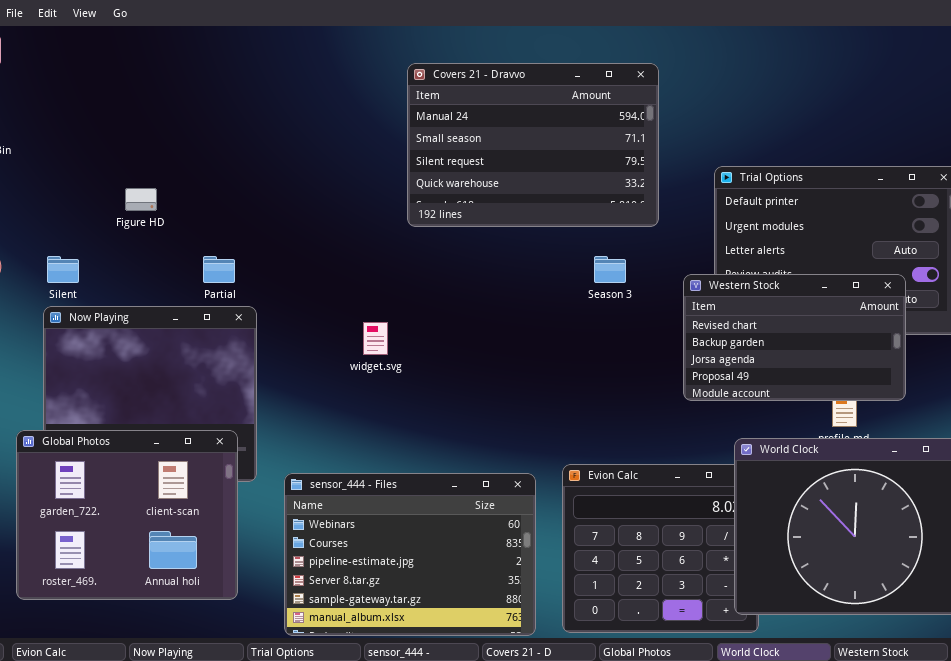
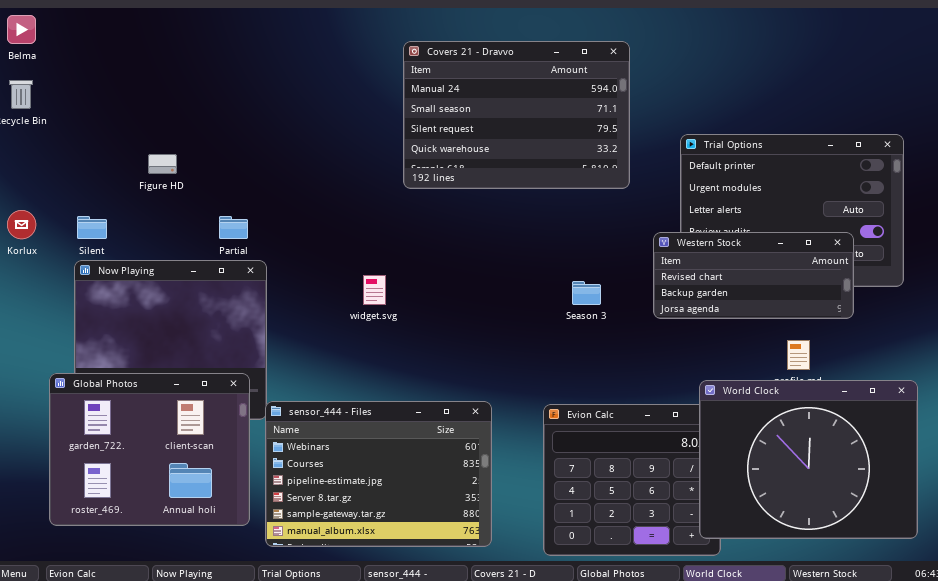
Season 3: [594,256,626,283] -> [572,281,601,305], moved
Western Stock: [683,274,906,401] -> [653,232,854,319], resized
sensor_444 - Files: [284,473,536,636] -> [265,401,492,547], moved

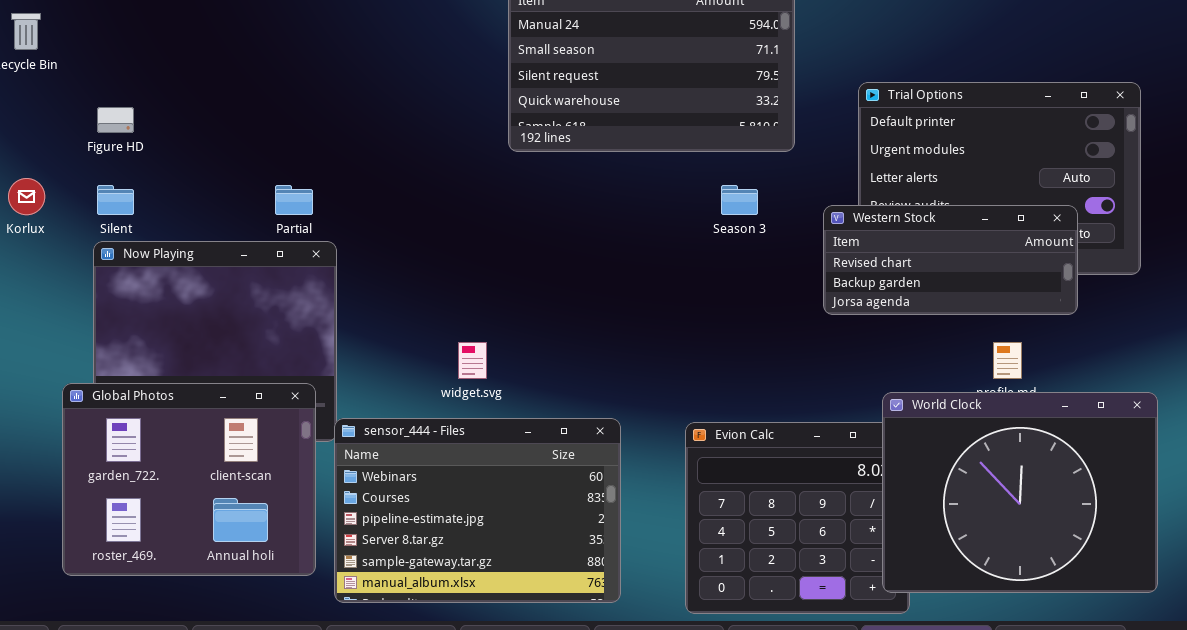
Figure HD: [148,154,177,174] -> [97,107,134,133], moved
widget.svg: [363,275,386,305] -> [458,342,487,379], moved
Season 3: [572,281,601,305] -> [721,185,758,215], moved

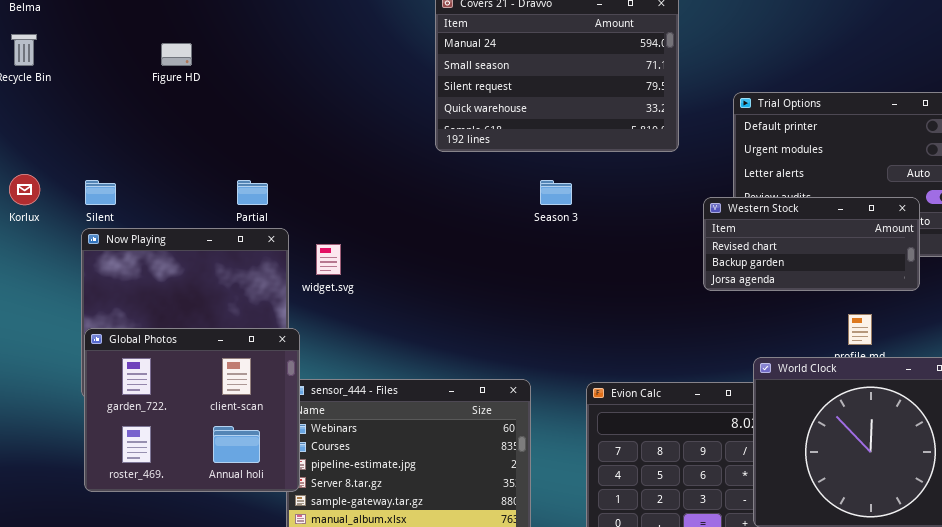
Figure HD: [97,107,134,133] -> [161,43,192,66], moved
Season 3: [721,185,758,215] -> [540,180,572,205], moved
widget.svg: [458,342,487,379] -> [316,244,341,275], moved
Global Photos: [62,383,316,576] -> [84,328,300,492], moved

